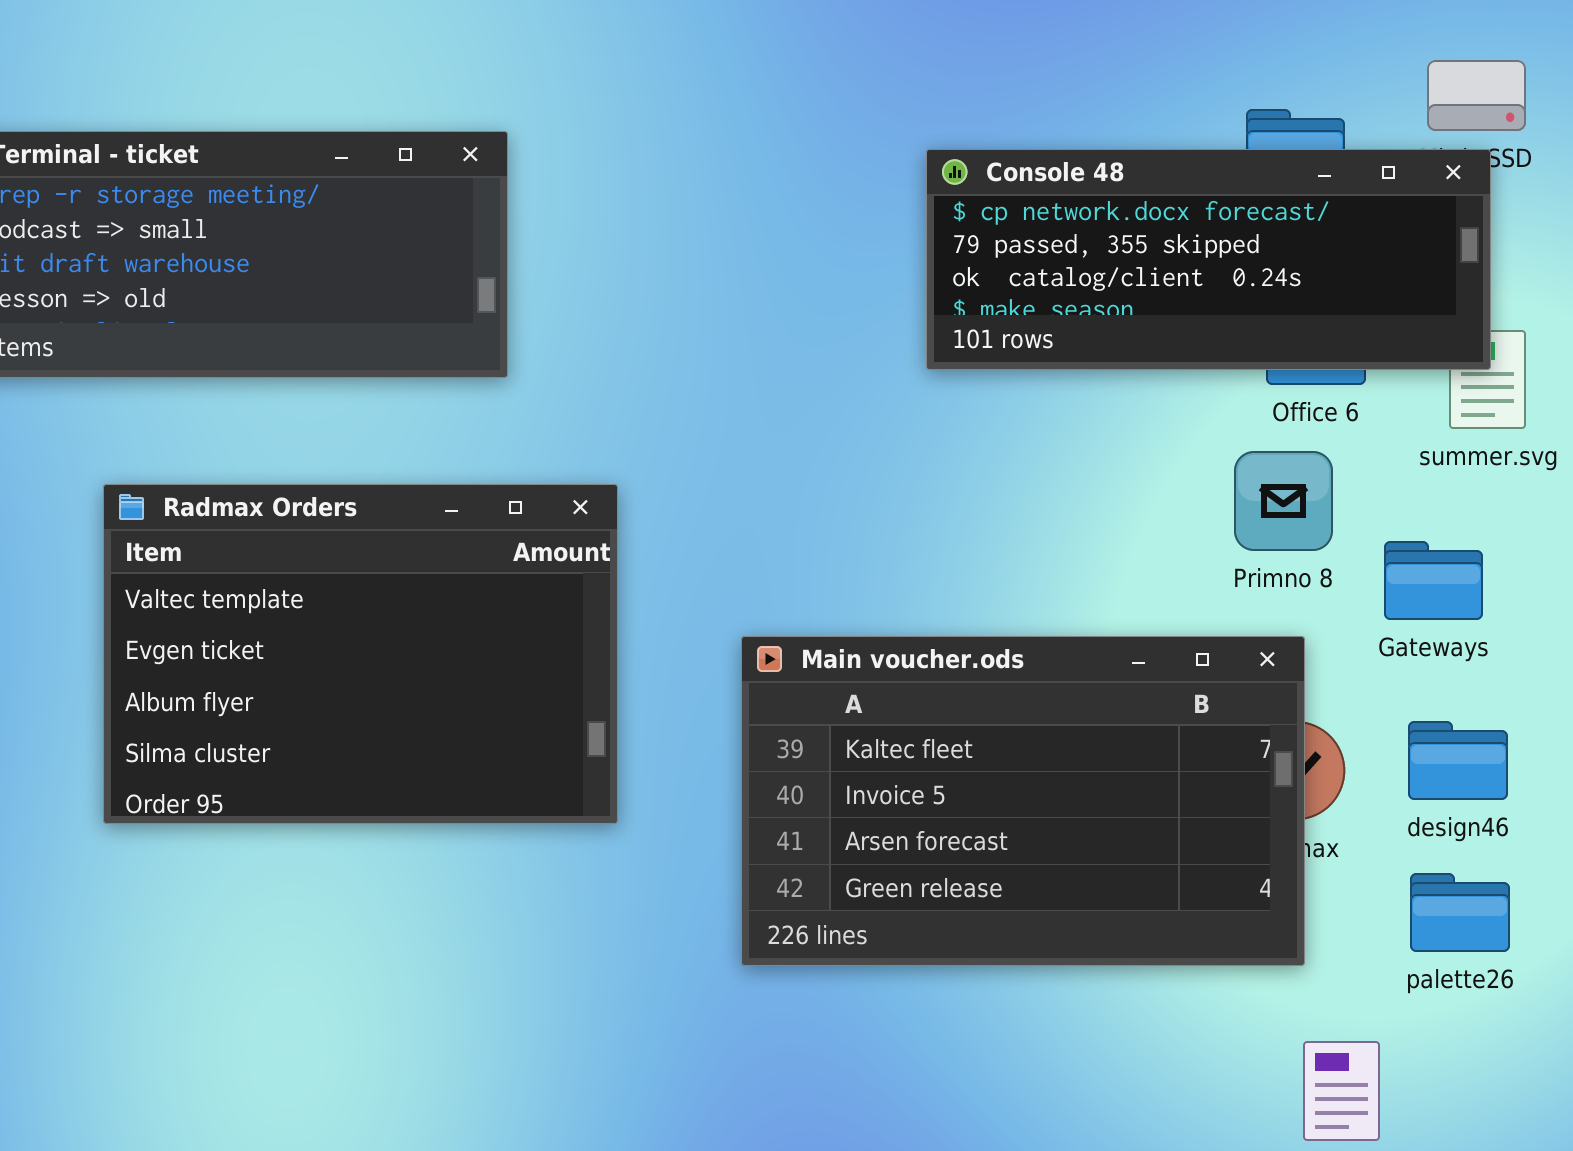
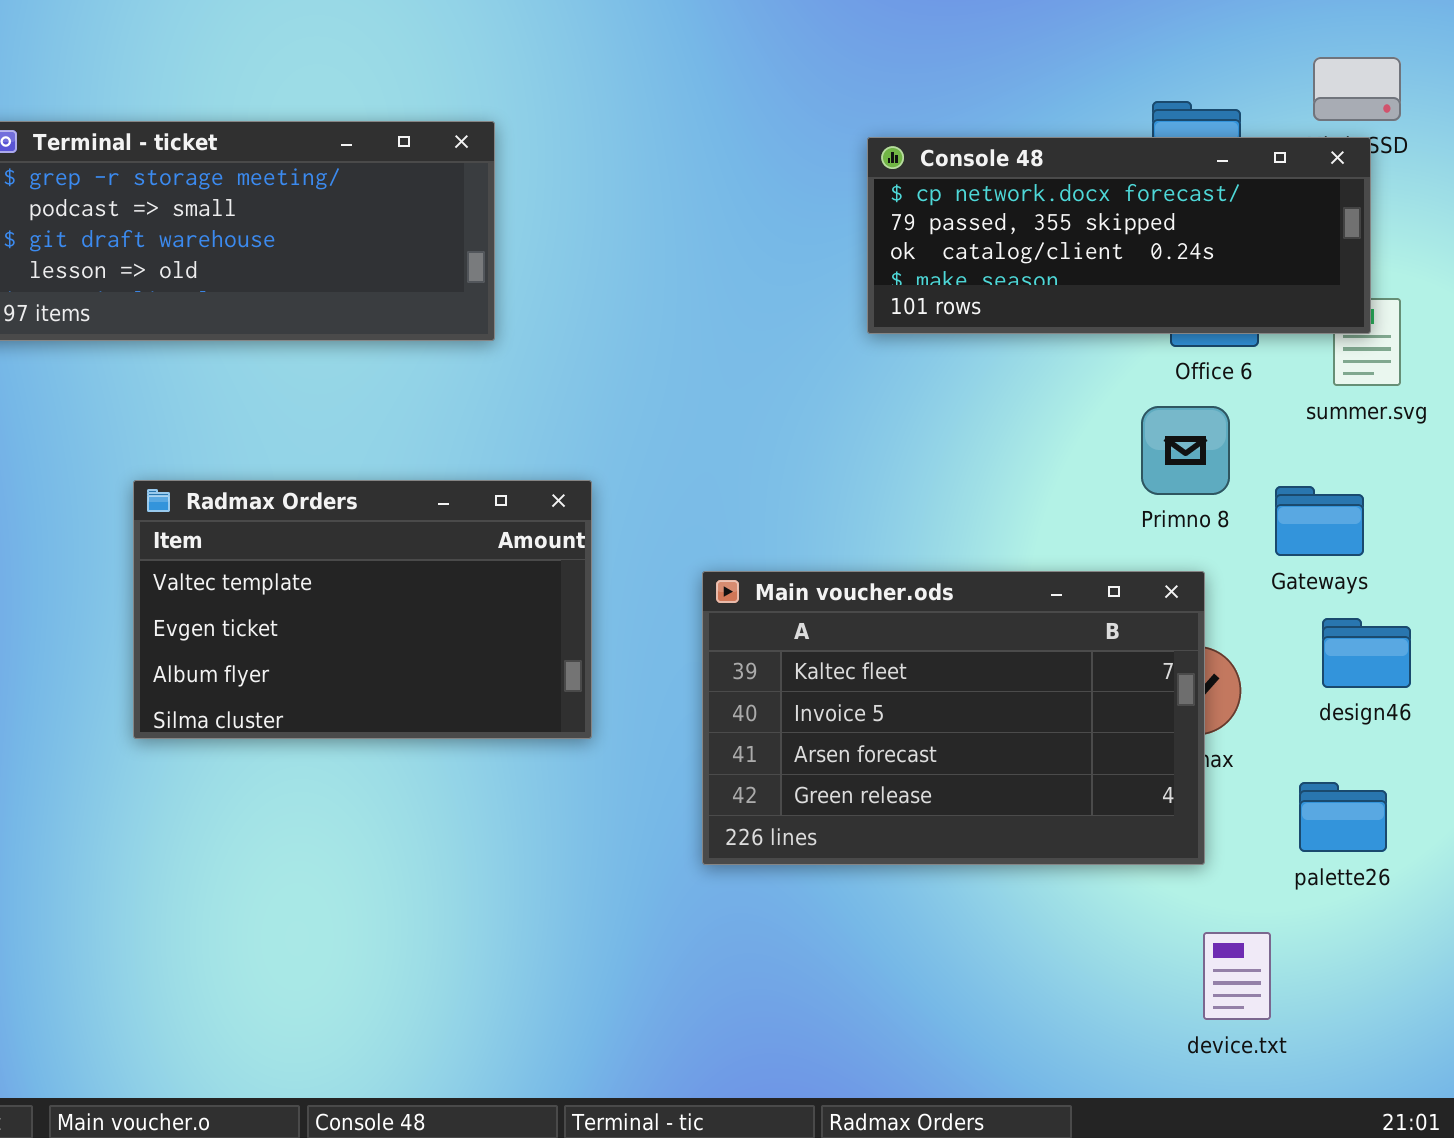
Radmax Orders: [103,484,618,824] -> [133,480,592,739], resized
design46: [1408,721,1508,800] -> [1322,618,1411,688], moved

